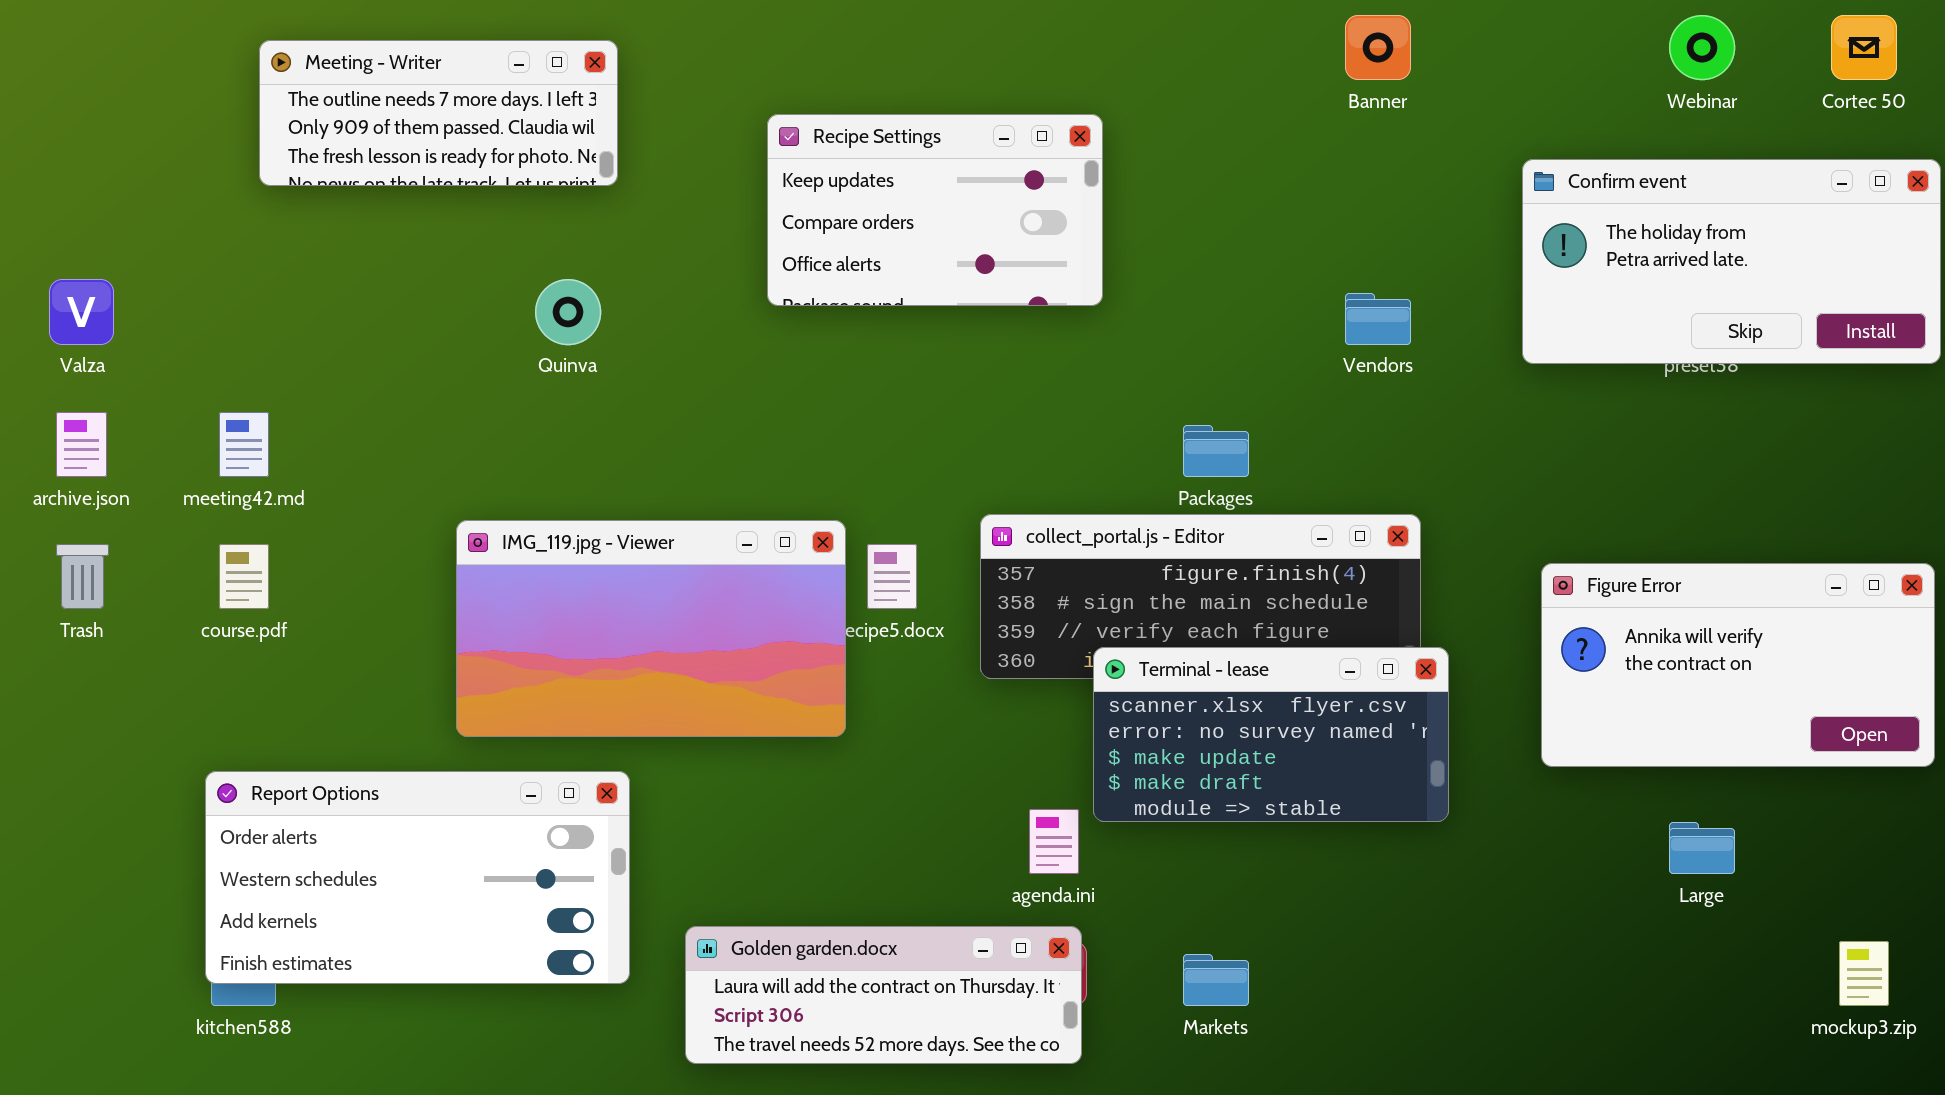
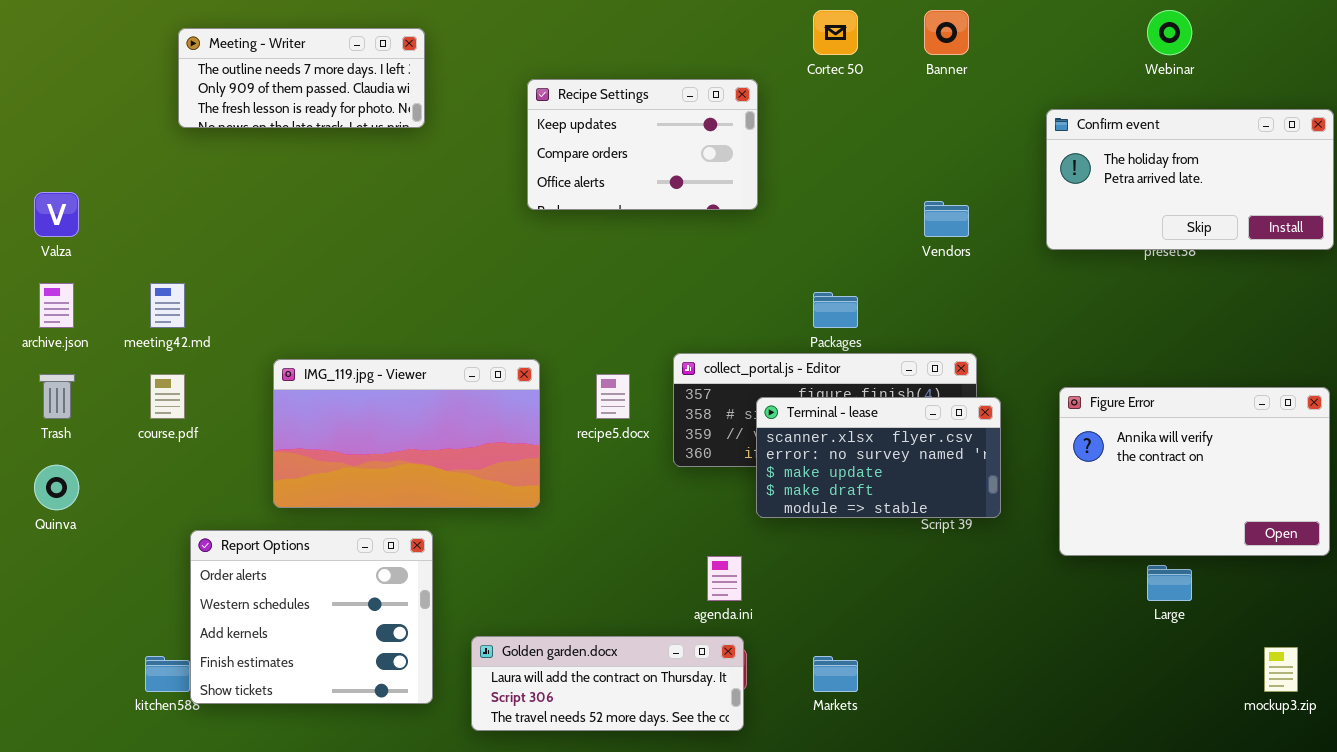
Cortec 50: [1831,15,1897,80] -> [813,10,858,55], moved
Quinva: [535,279,601,345] -> [34,465,79,510], moved
IMG_119.jpg - Viewer: [456,520,846,737] -> [273,359,540,508], moved
Figure Error: [1541,563,1935,767] -> [1059,387,1330,556], resized
Terminal - lease: [1093,647,1449,822] -> [756,397,1001,518], moved
Report Options: [205,771,630,984] -> [190,530,433,704], resized

